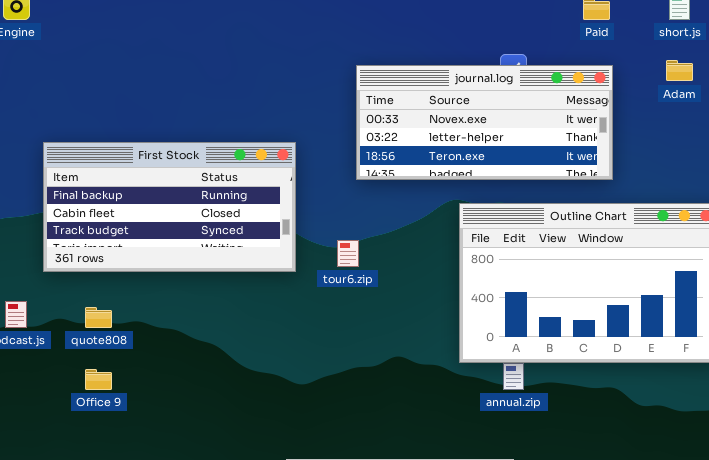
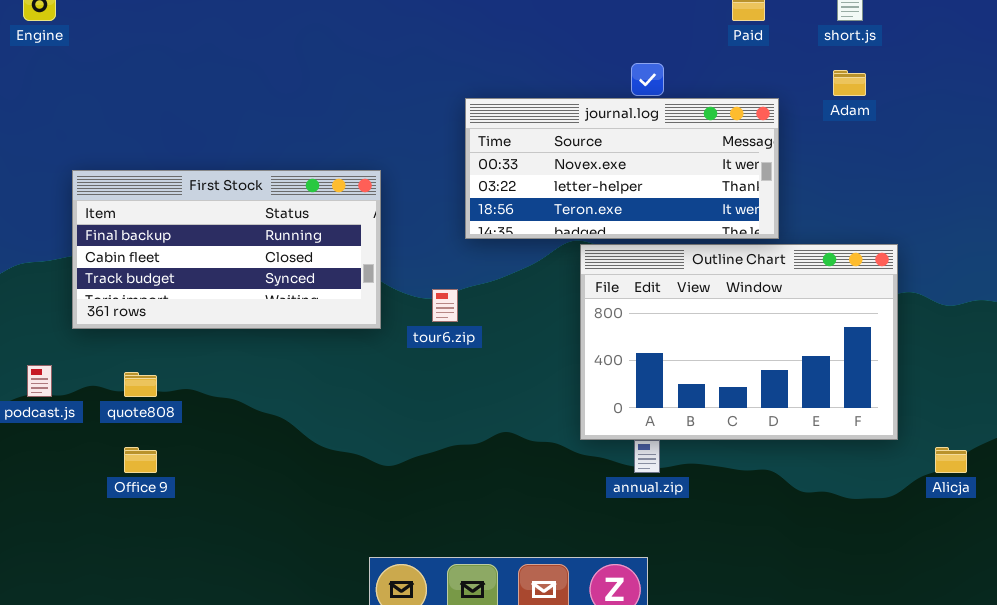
journal.log: [356,65,613,180] -> [465,98,779,239], moved

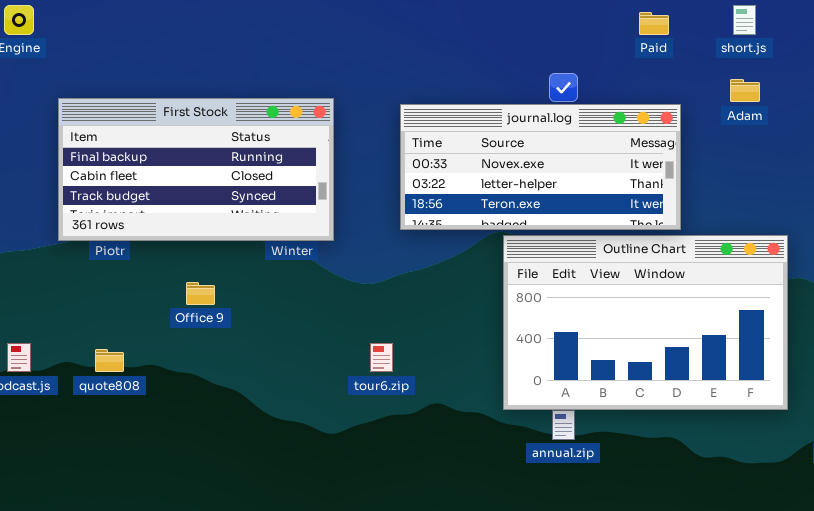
First Stock: [72,170,381,329] -> [58,98,334,241], moved
tour6.zip: [432,289,458,322] -> [370,343,393,372], moved
Office 9: [124,447,157,473] -> [186,282,215,305], moved

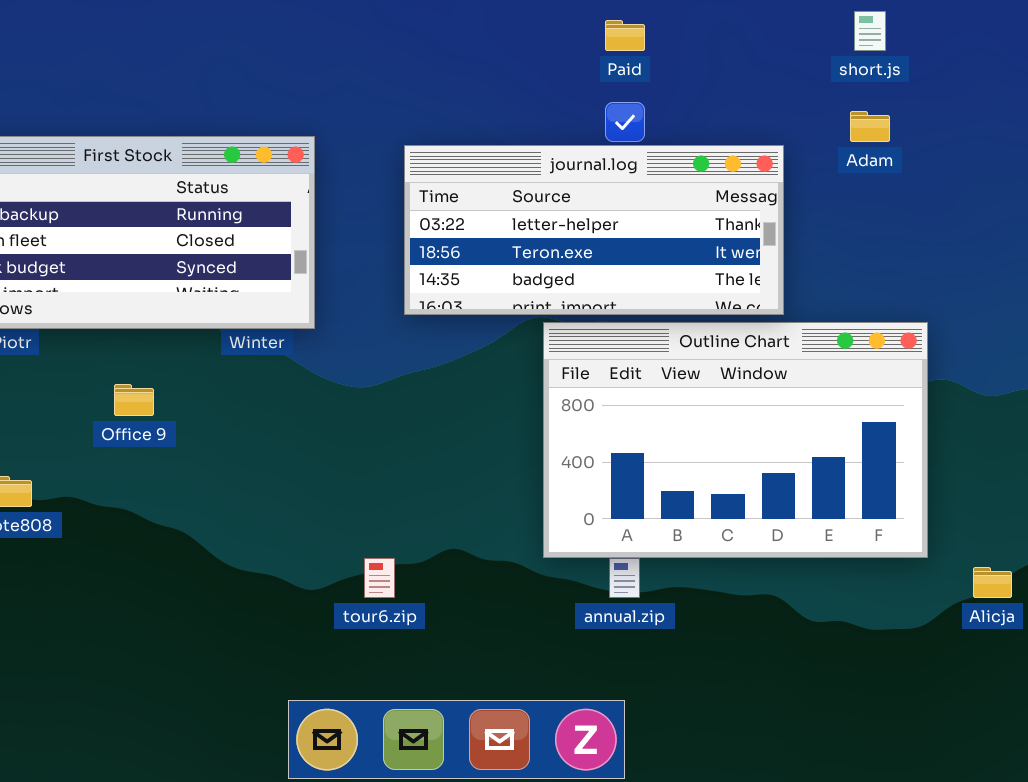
Paid: [639,12,669,35] -> [605,20,645,51], moved
journal.log: [400,104,681,230] -> [404,145,784,315], scrolled down 1 row
tour6.zip: [370,343,393,372] -> [364,558,395,598], moved

